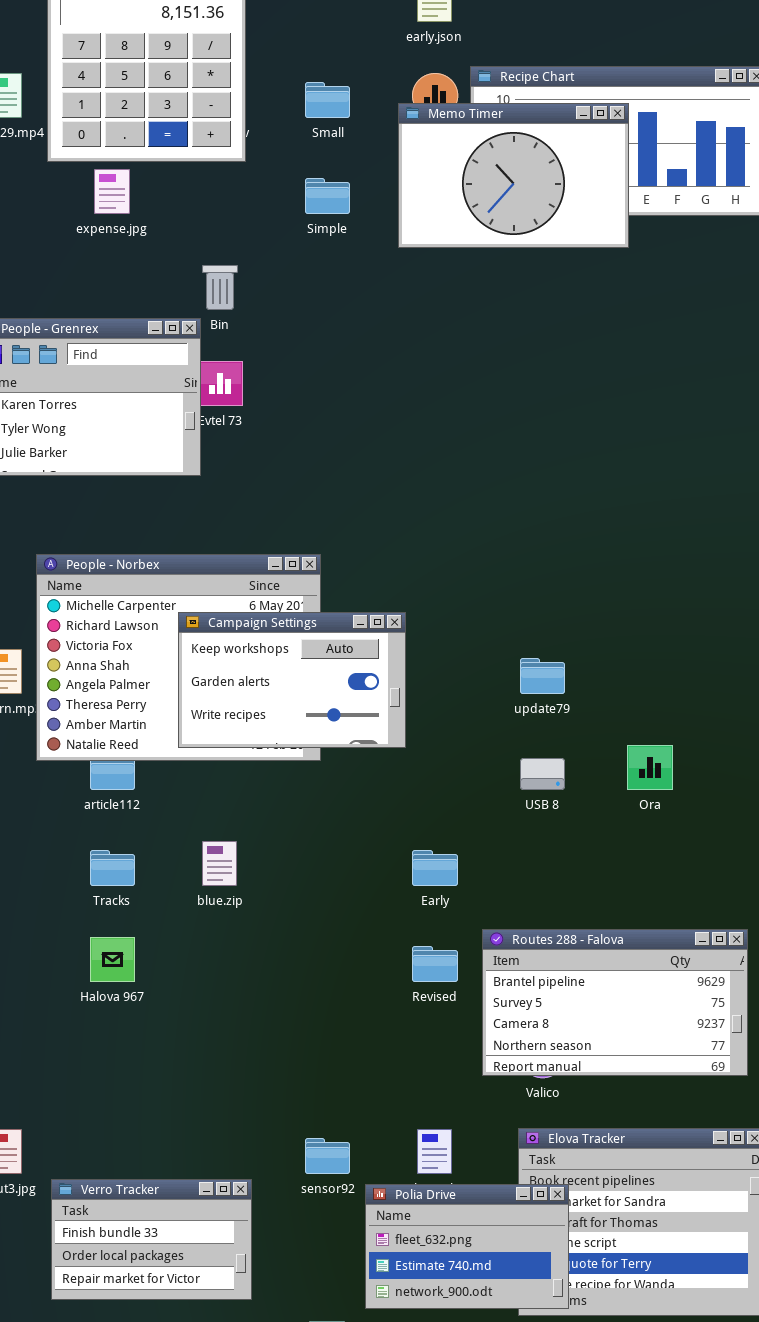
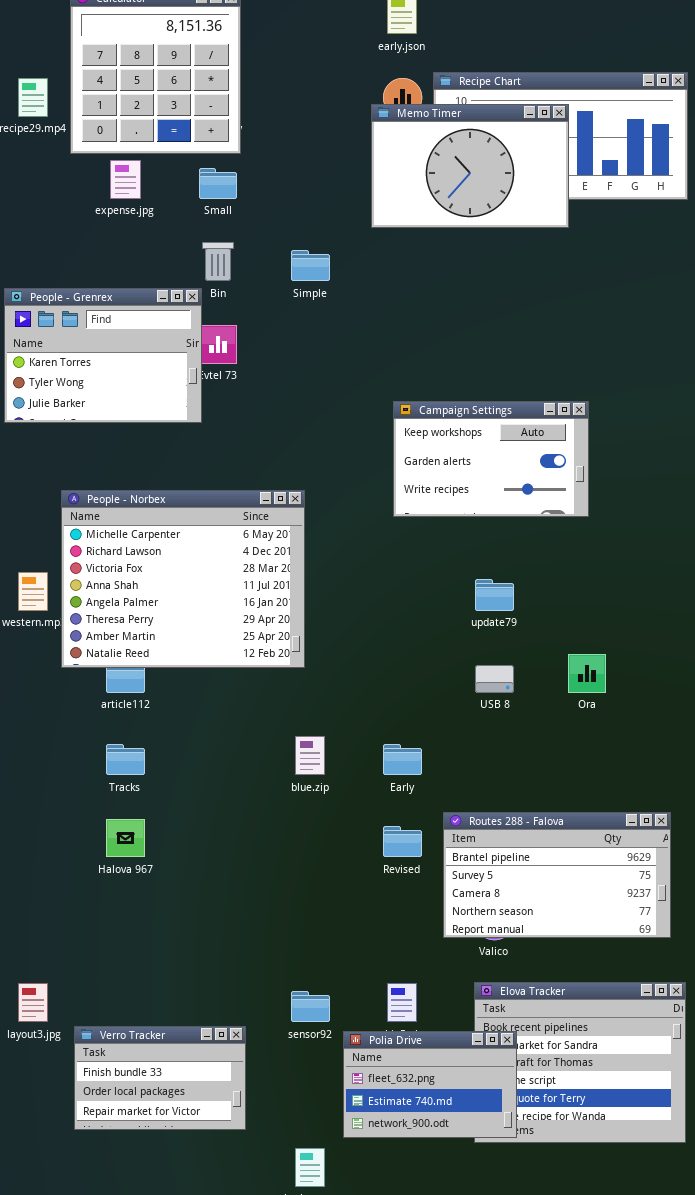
Small: [305,82,350,118] -> [199,168,237,199], moved
Simple: [305,178,350,214] -> [291,250,330,281], moved
Campaign Settings: [178,612,406,748] -> [393,401,589,517], moved
blue.zip: [202,841,237,886] -> [295,736,325,775], moved

